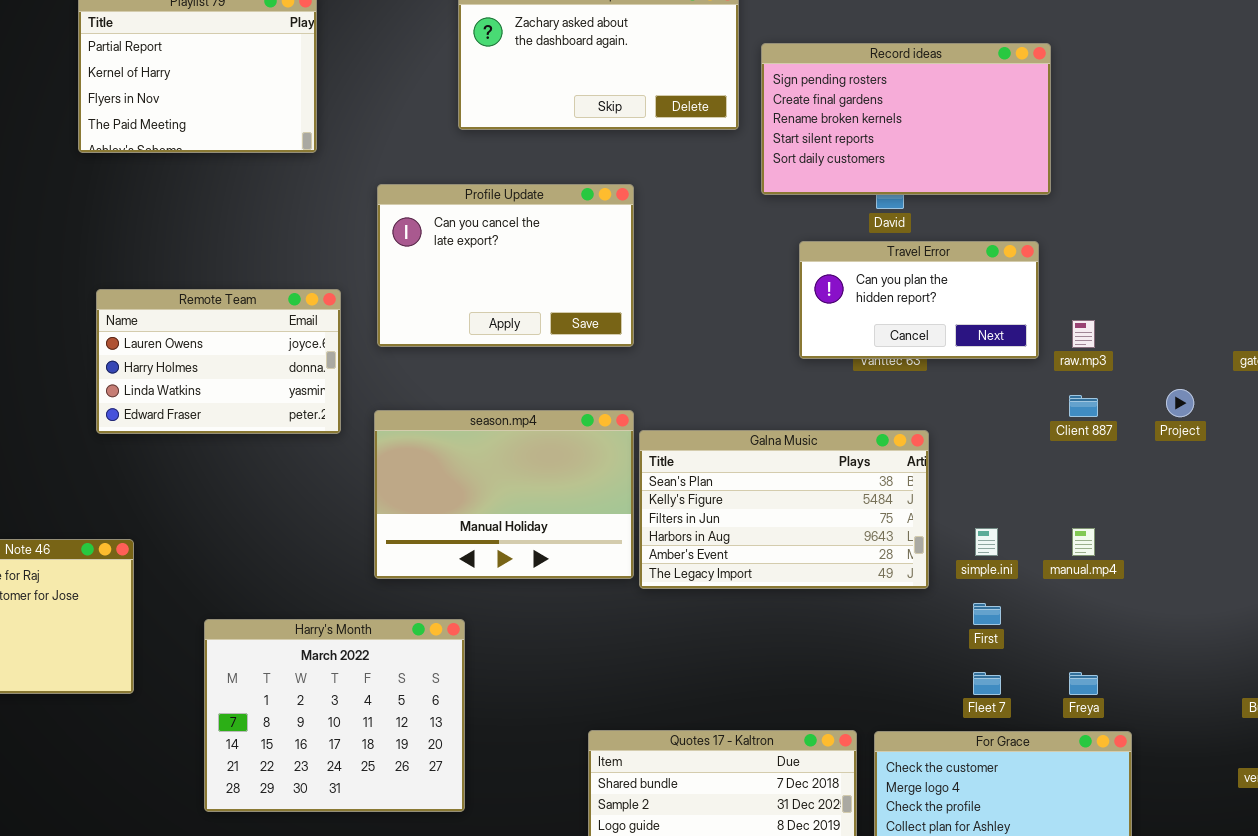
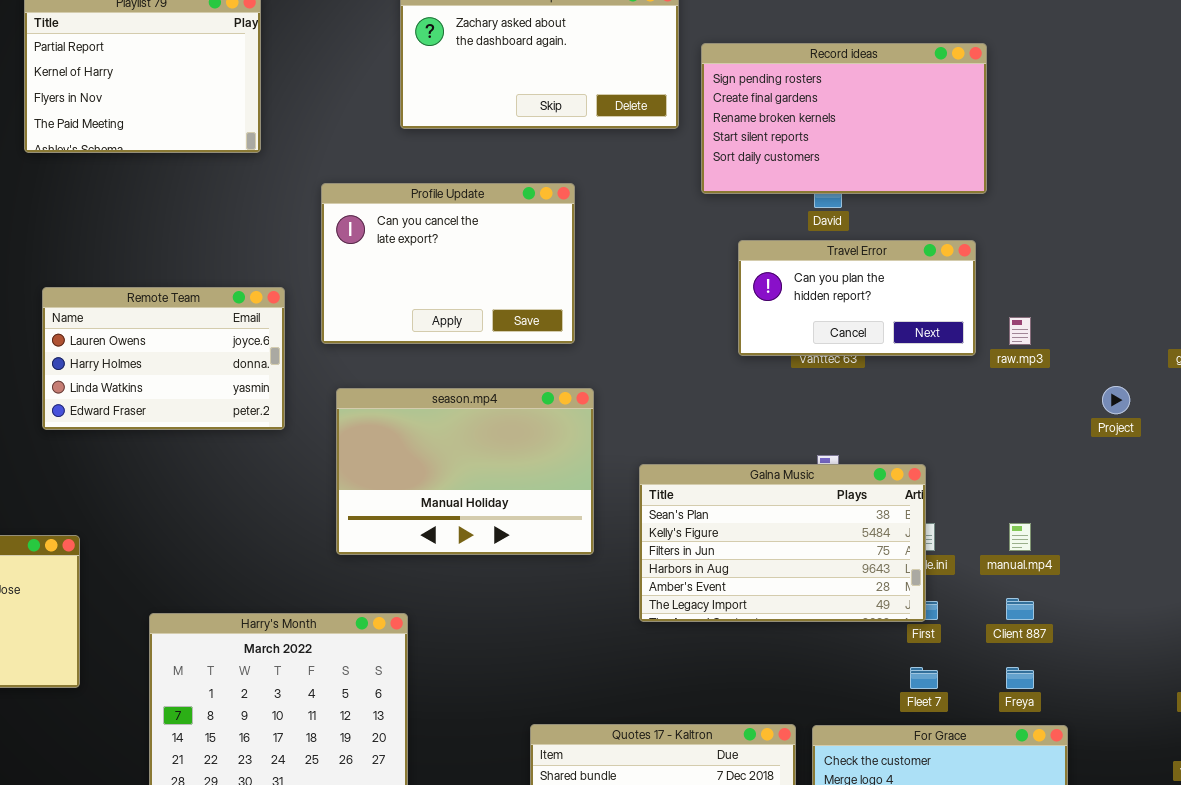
Client 887: [1069,395,1098,417] -> [1006,598,1034,620], moved
season.mp4: [374,410,634,579] -> [336,388,594,555], moved
Galna Music: [639,430,929,589] -> [639,464,926,622], moved

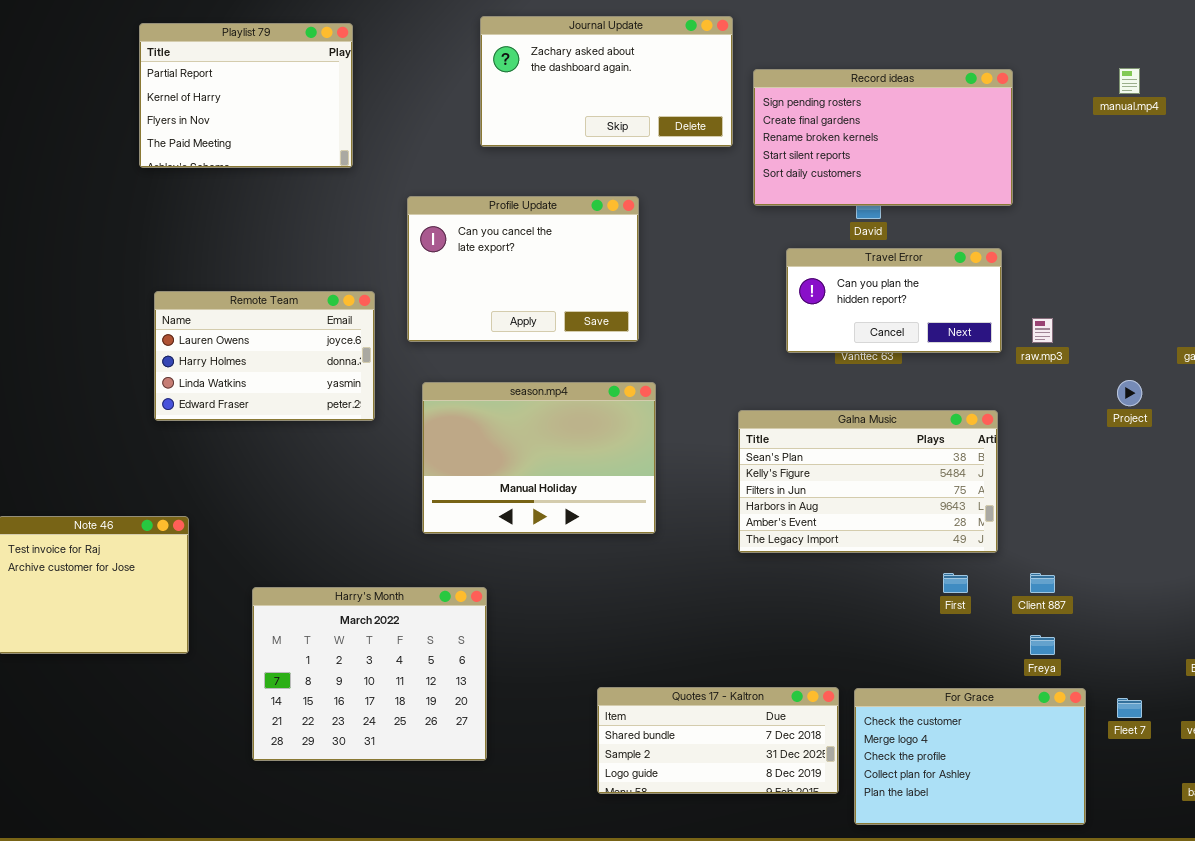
Galna Music: [639,464,926,622] -> [738,410,998,553], moved
manual.mp4: [1009,523,1031,551] -> [1119,68,1140,94], moved
Fleet 7: [910,667,938,689] -> [1117,698,1142,718], moved

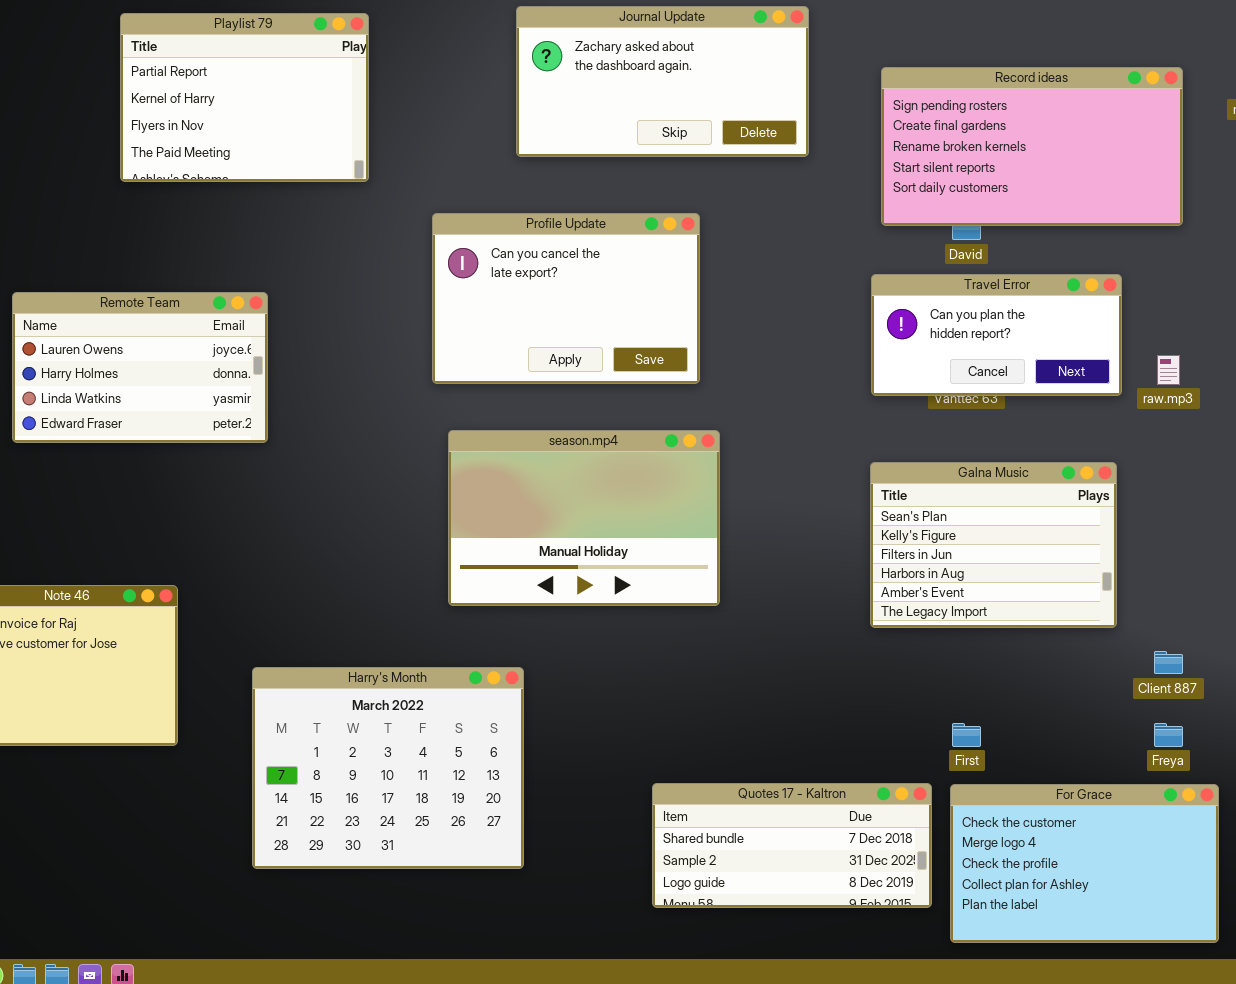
Record ideas: [753,69,1013,206] -> [881,67,1183,226], moved
Remote Team: [154,291,375,421] -> [12,292,268,443], moved
Galna Music: [738,410,998,553] -> [870,462,1117,628], resized
First: [943,573,968,593] -> [952,723,981,747], moved

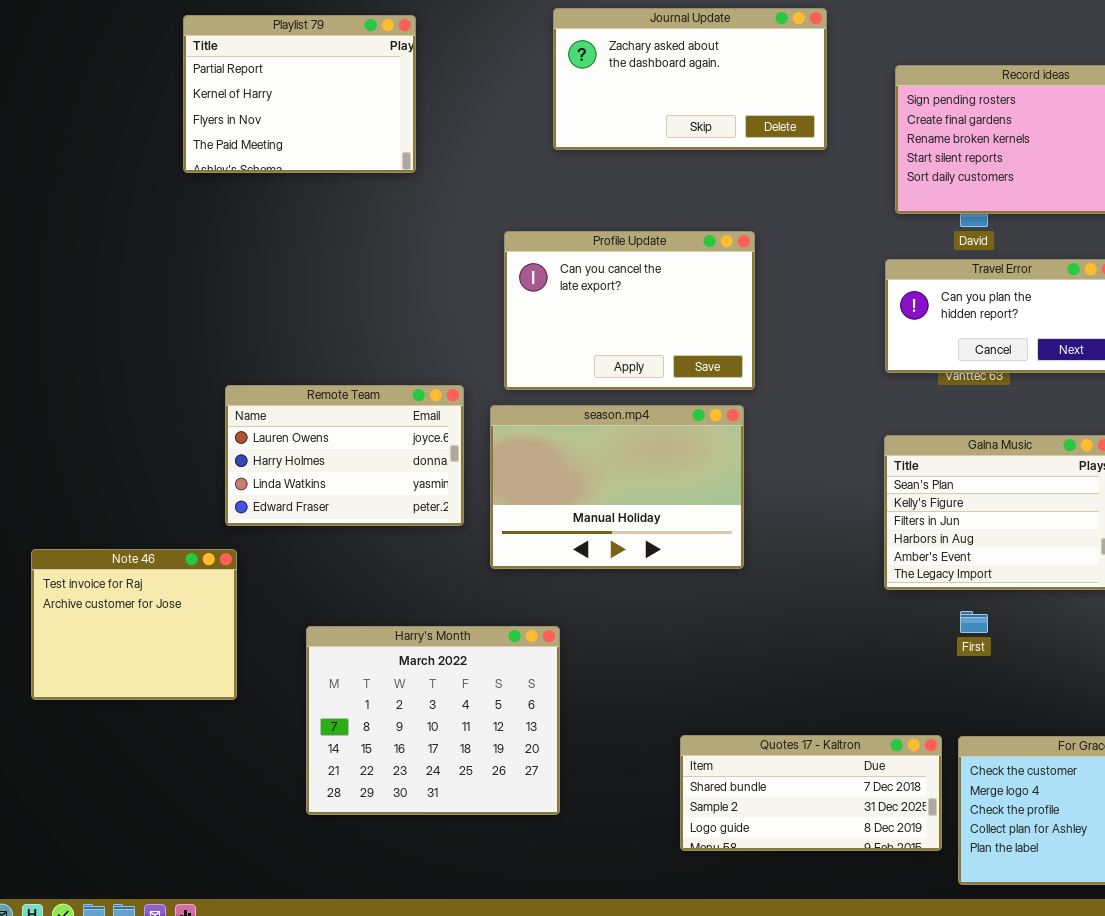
Profile Update: [432,213,700,384] -> [504,231,755,390], moved
Remote Team: [12,292,268,443] -> [225,385,464,526], moved
First: [952,723,981,747] -> [960,611,988,633], moved

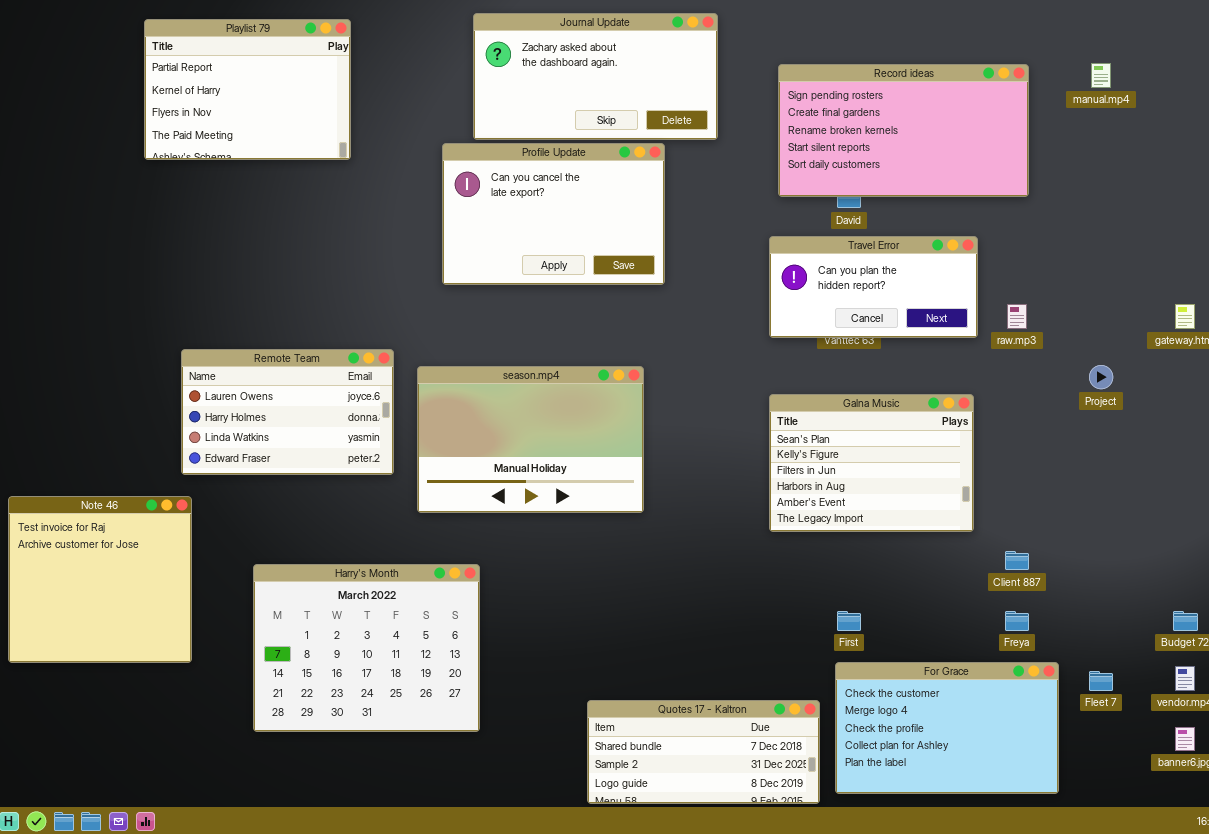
Profile Update: [504,231,755,390] -> [442,143,665,285], moved
Note 46: [31,549,237,700] -> [8,496,192,663], resized
First: [960,611,988,633] -> [837,611,861,631], moved
Quotes 17 - Kaltron: [680,735,942,851] -> [587,700,820,804], moved

